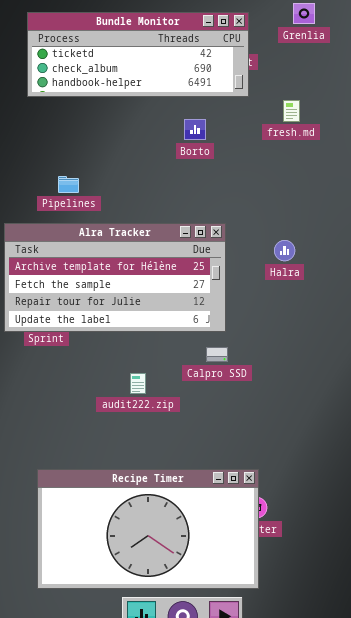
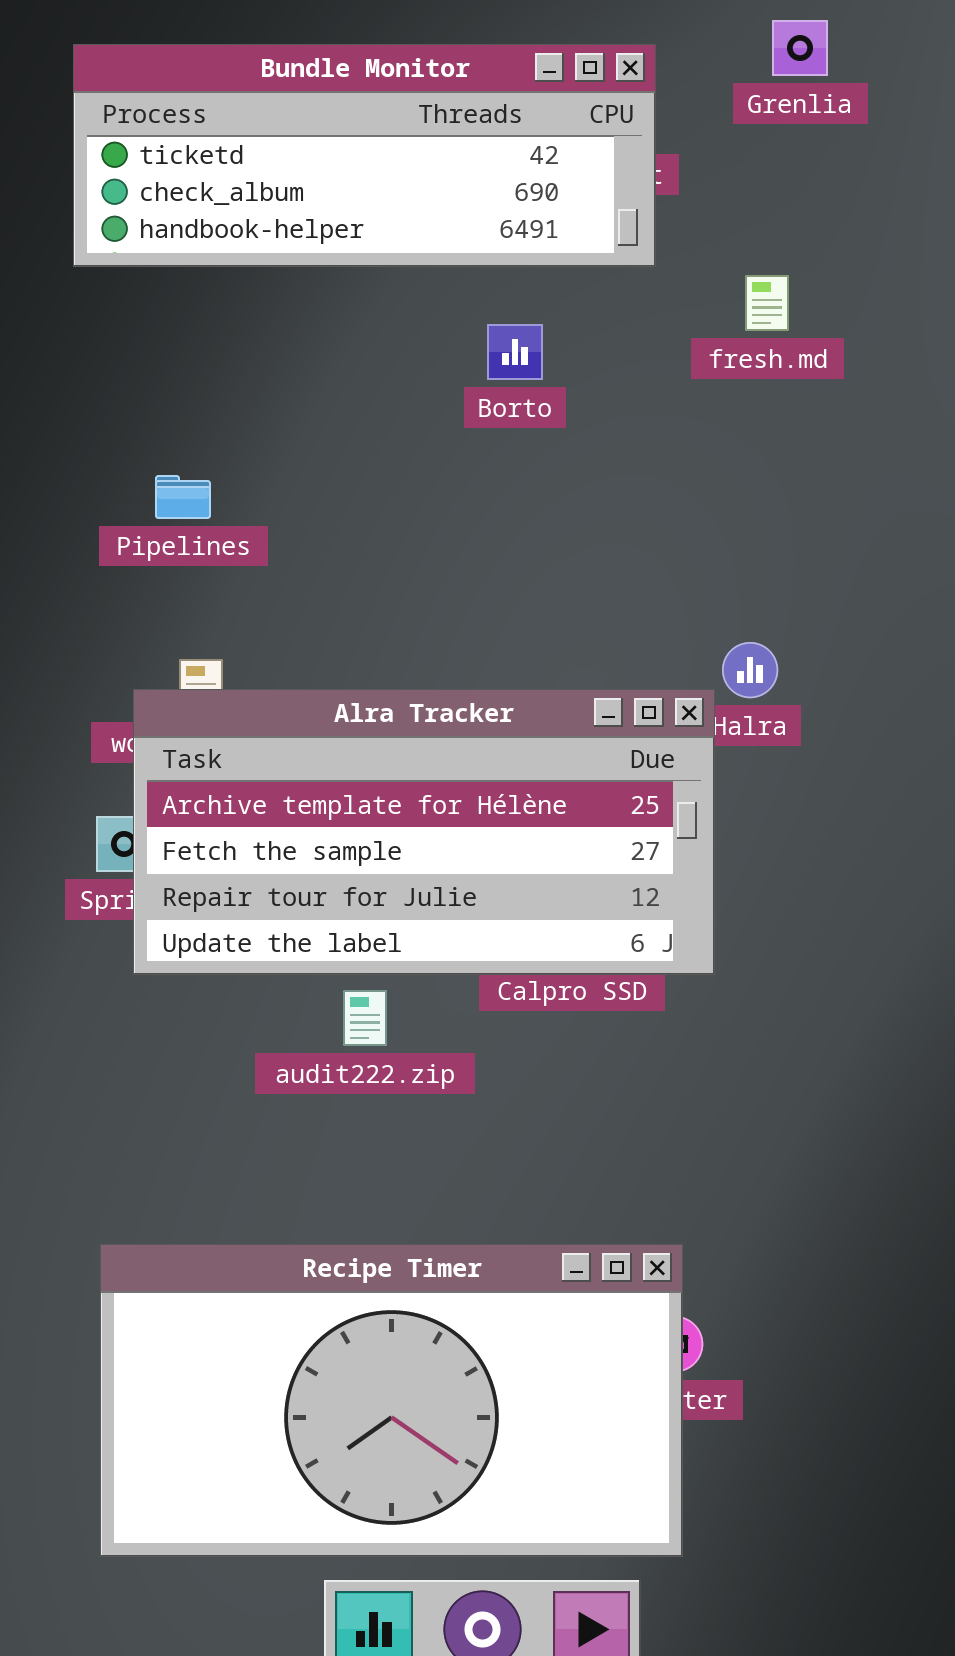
Alra Tracker: [4,223,226,332] -> [133,689,715,975], moved

